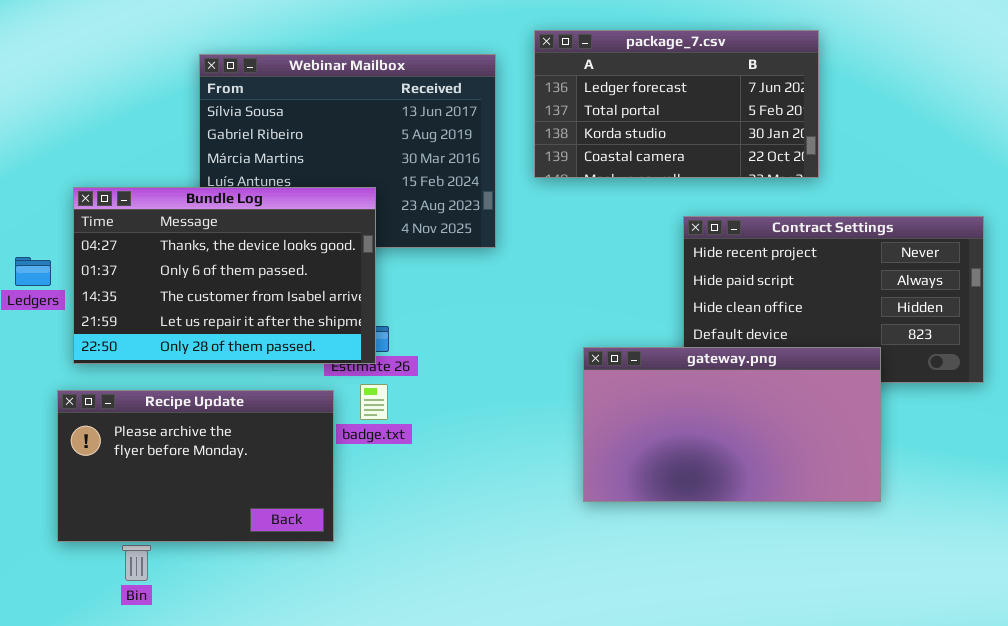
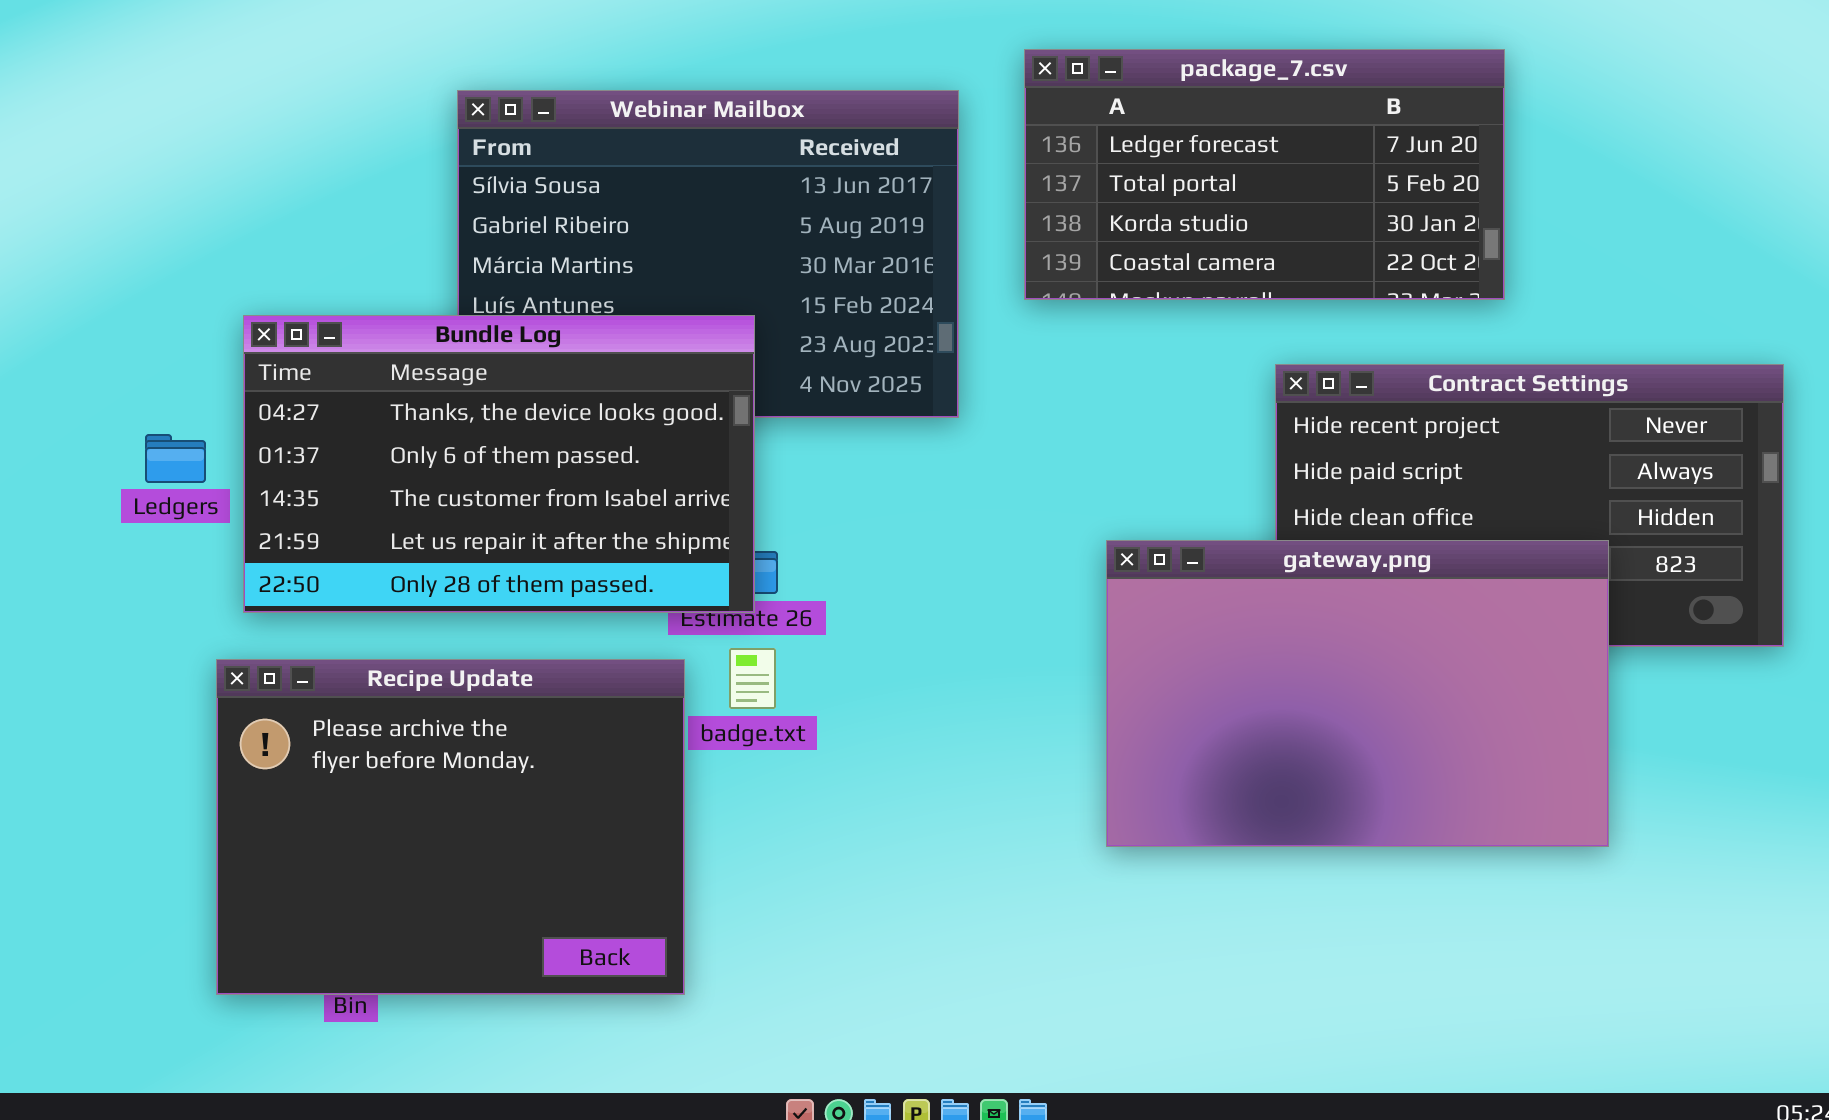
gateway.png: [583,347,881,502] -> [1106,540,1609,847], resized
Recipe Update: [57,390,334,542] -> [216,659,685,995], resized

